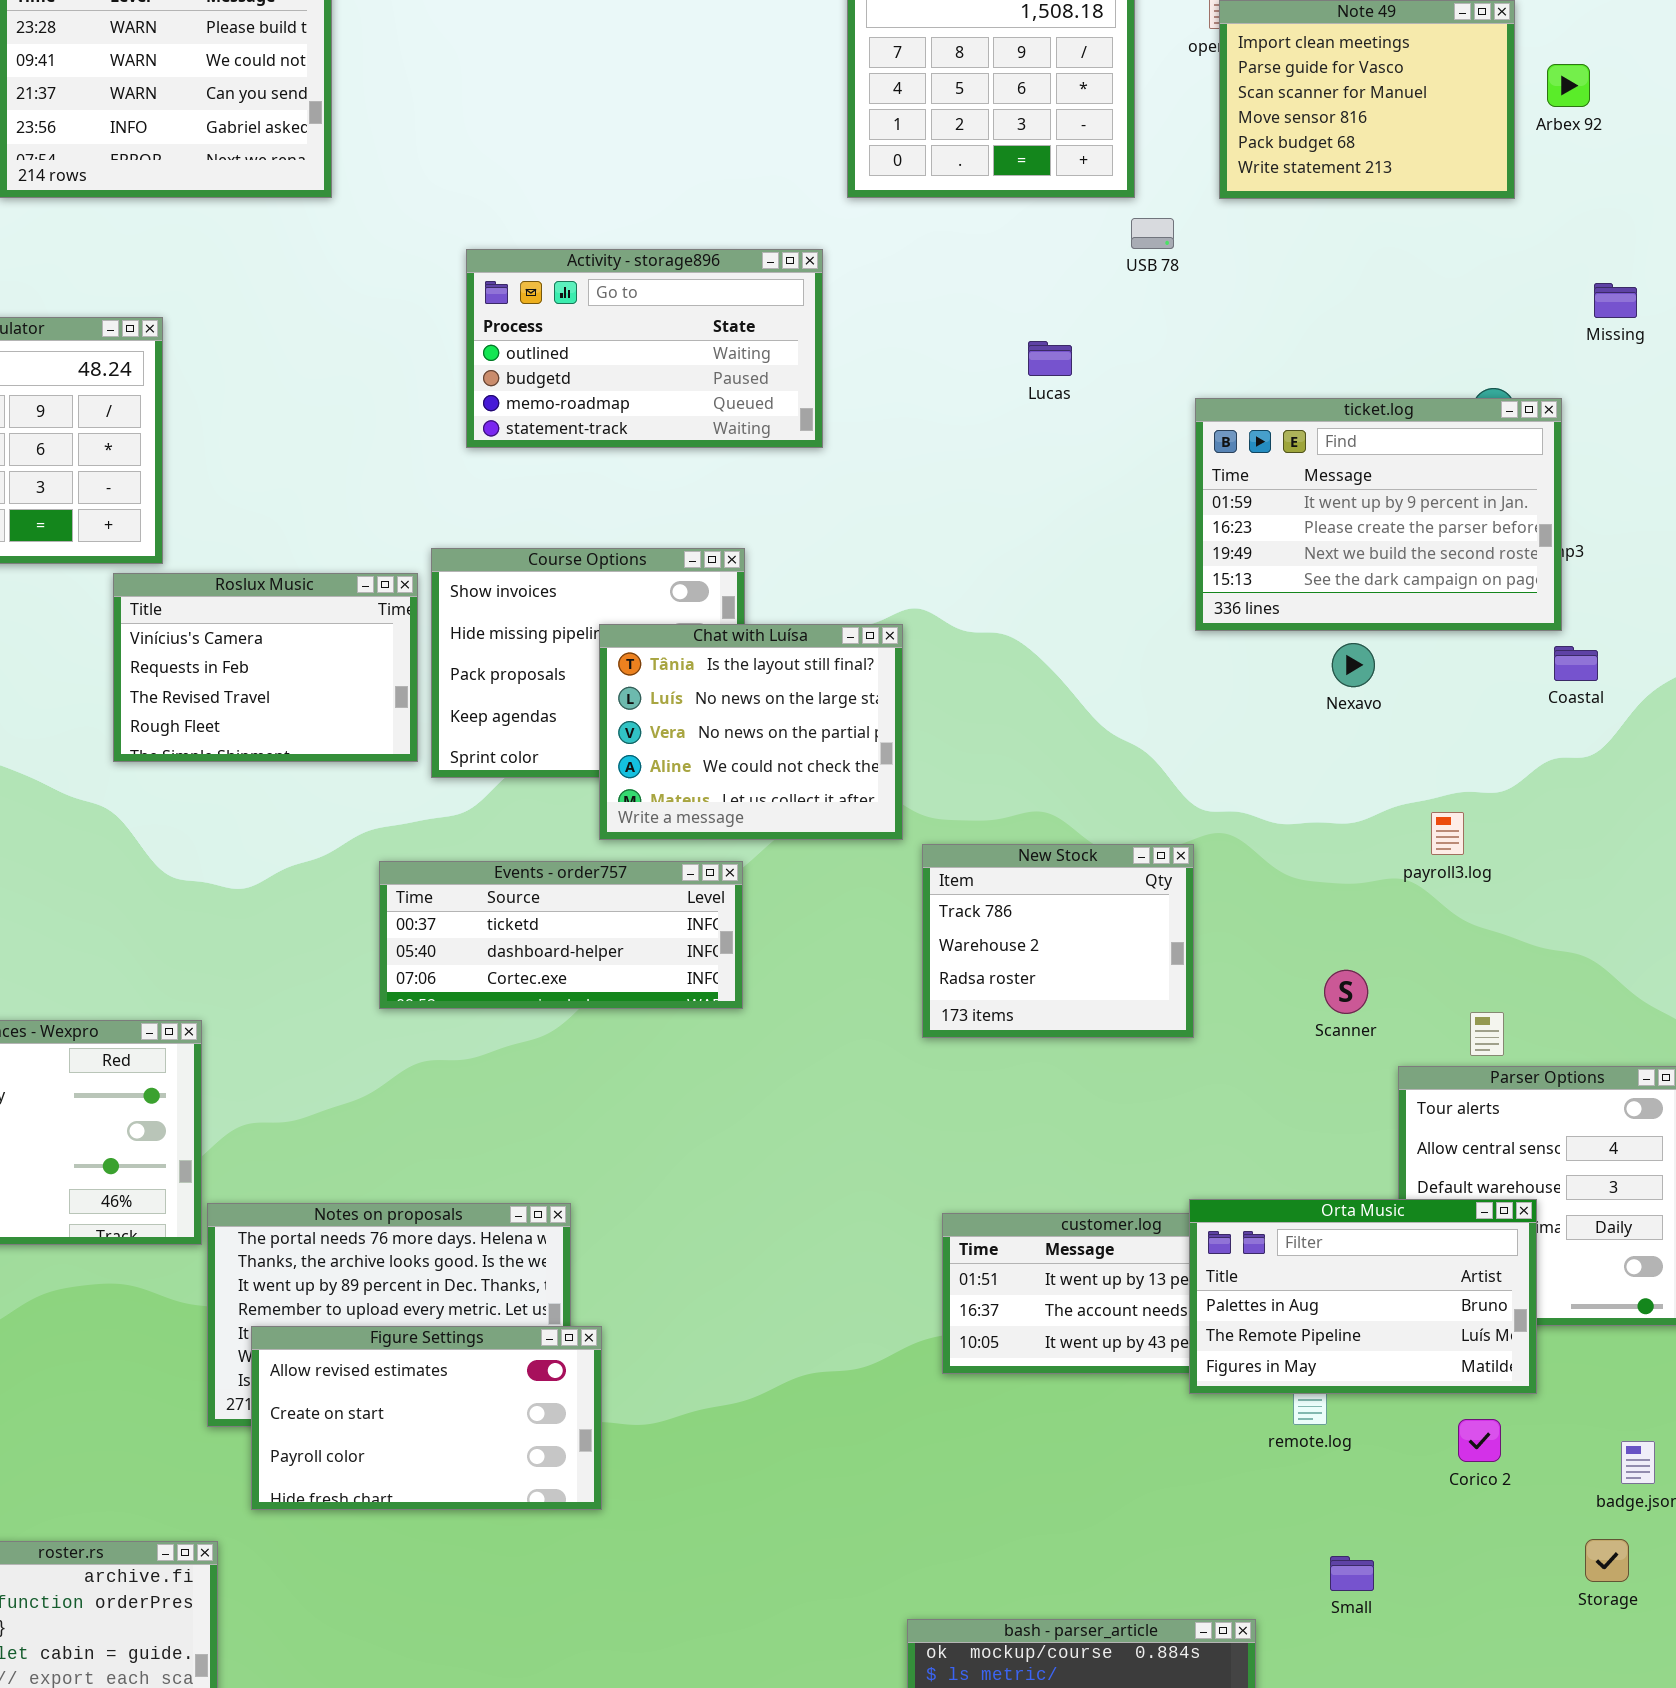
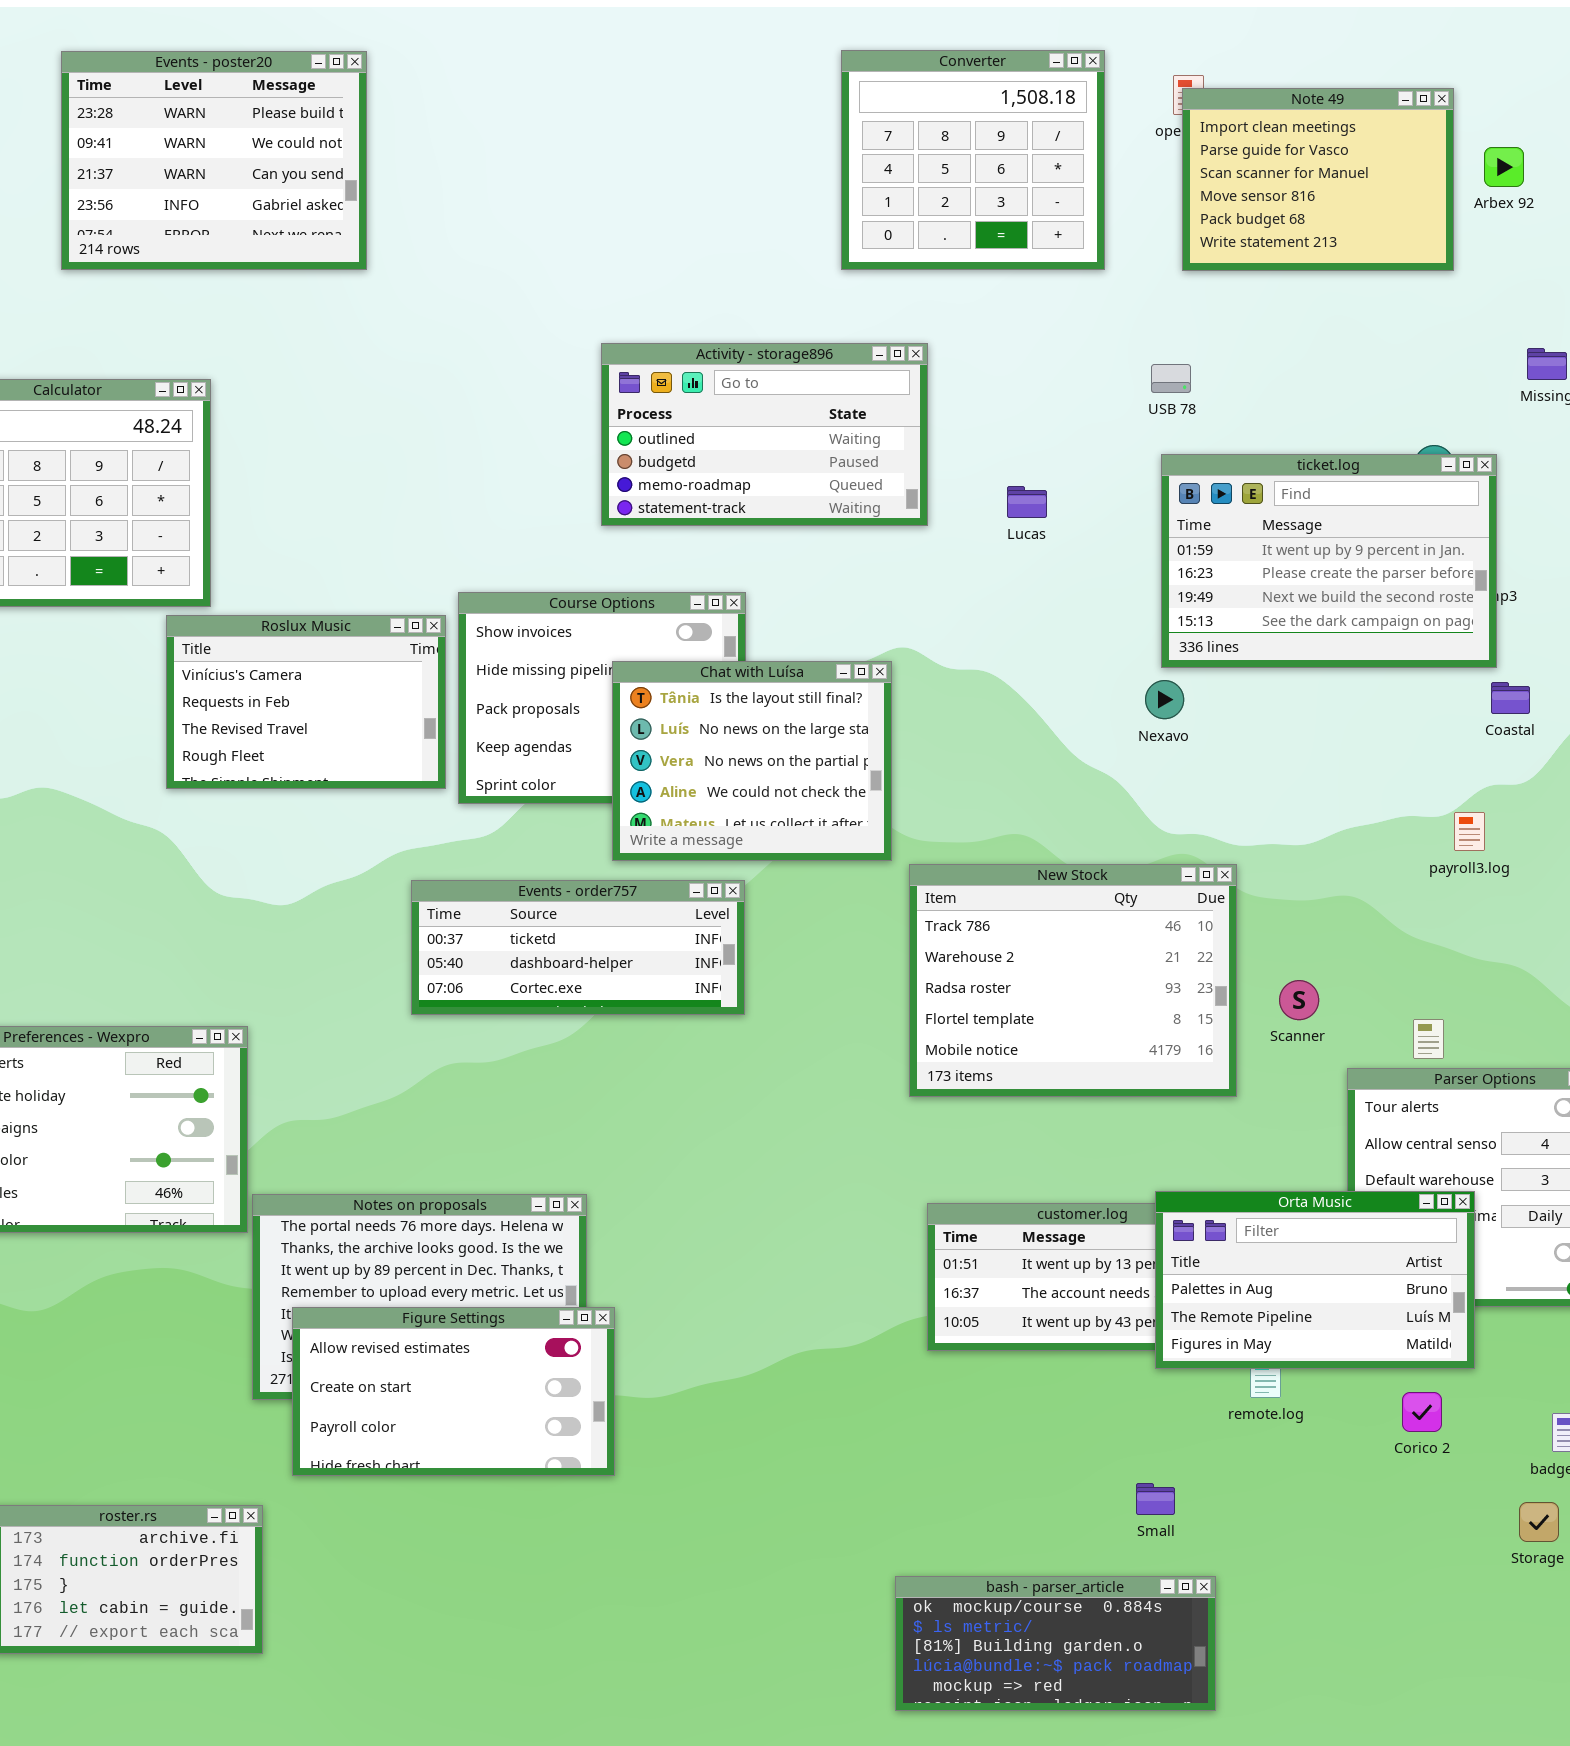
USB 78: [1131,218,1174,249] -> [1151,364,1191,393], moved
Activity - storage896: [466,249,823,448] -> [601,343,928,526], moved
Lucas: [1028,341,1072,376] -> [1007,486,1047,518], moved
Nexavo: [1332,643,1375,687] -> [1145,680,1184,719], moved
payroll3.log: [1431,812,1464,855] -> [1454,812,1485,851], moved
New Stock: [922,844,1194,1038] -> [909,864,1237,1097], resized
Small: [1330,1556,1374,1591] -> [1136,1483,1175,1515], moved

